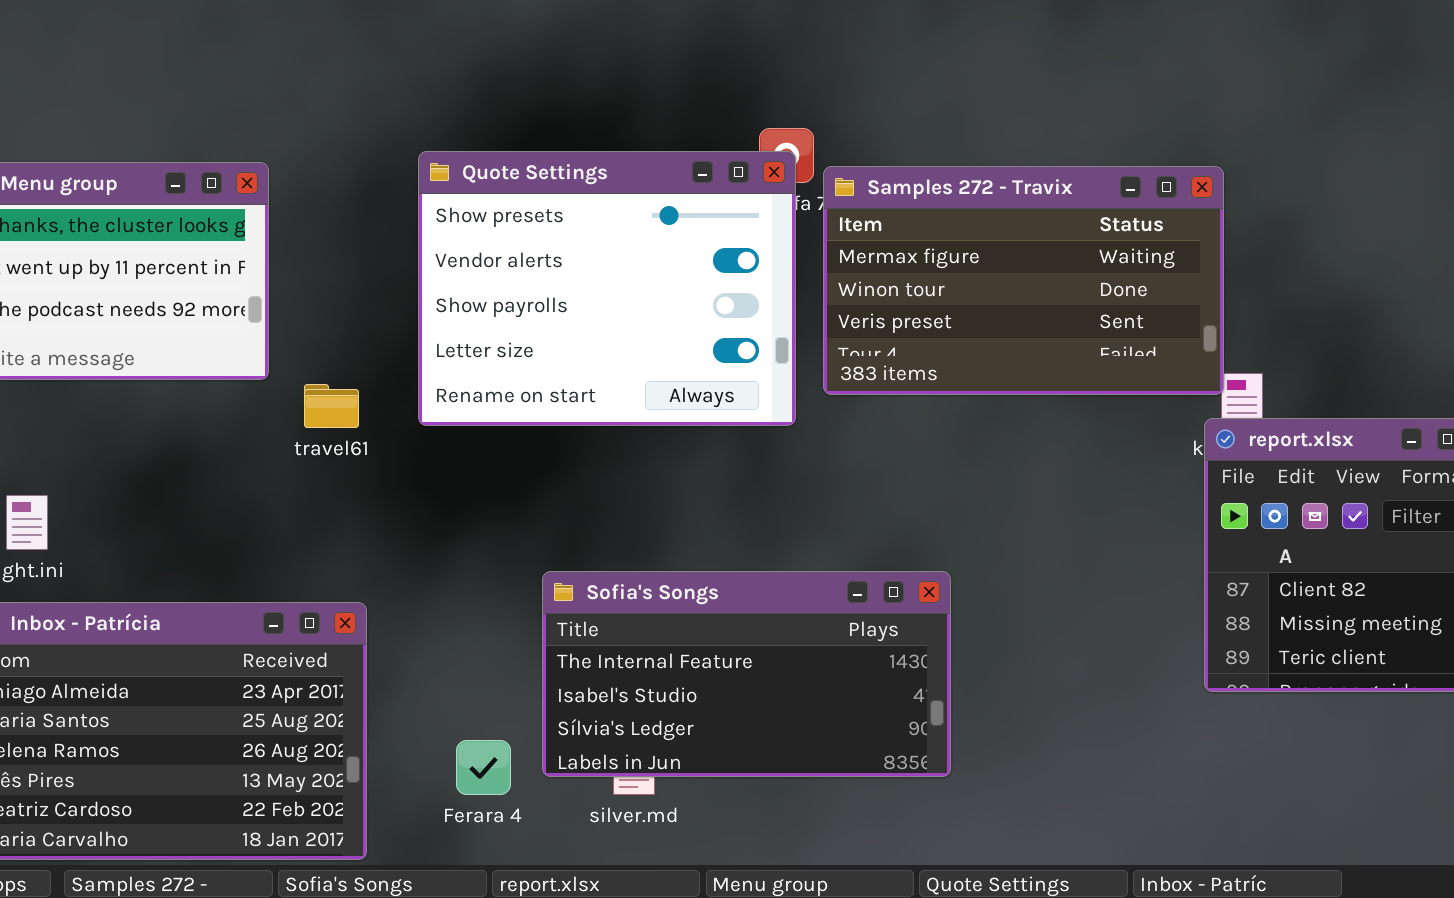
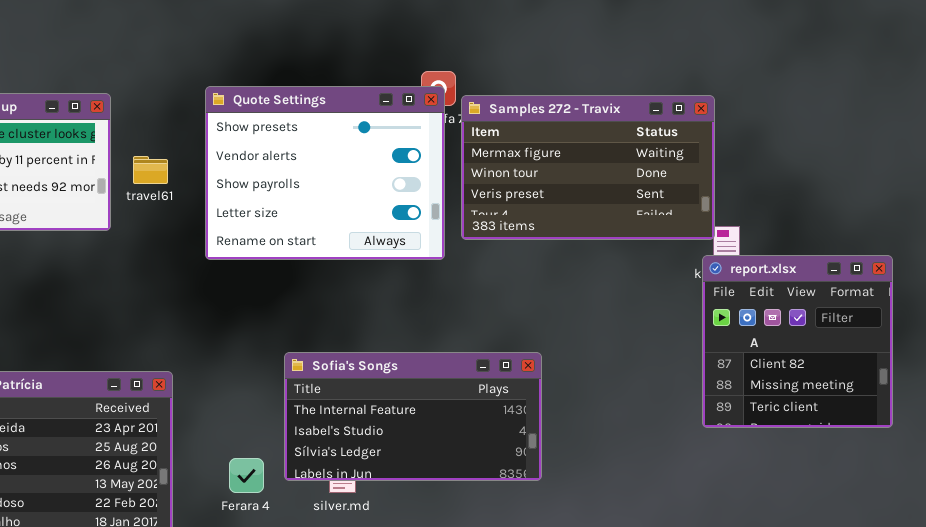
travel61: [304,384,359,428] -> [133,156,168,184], moved

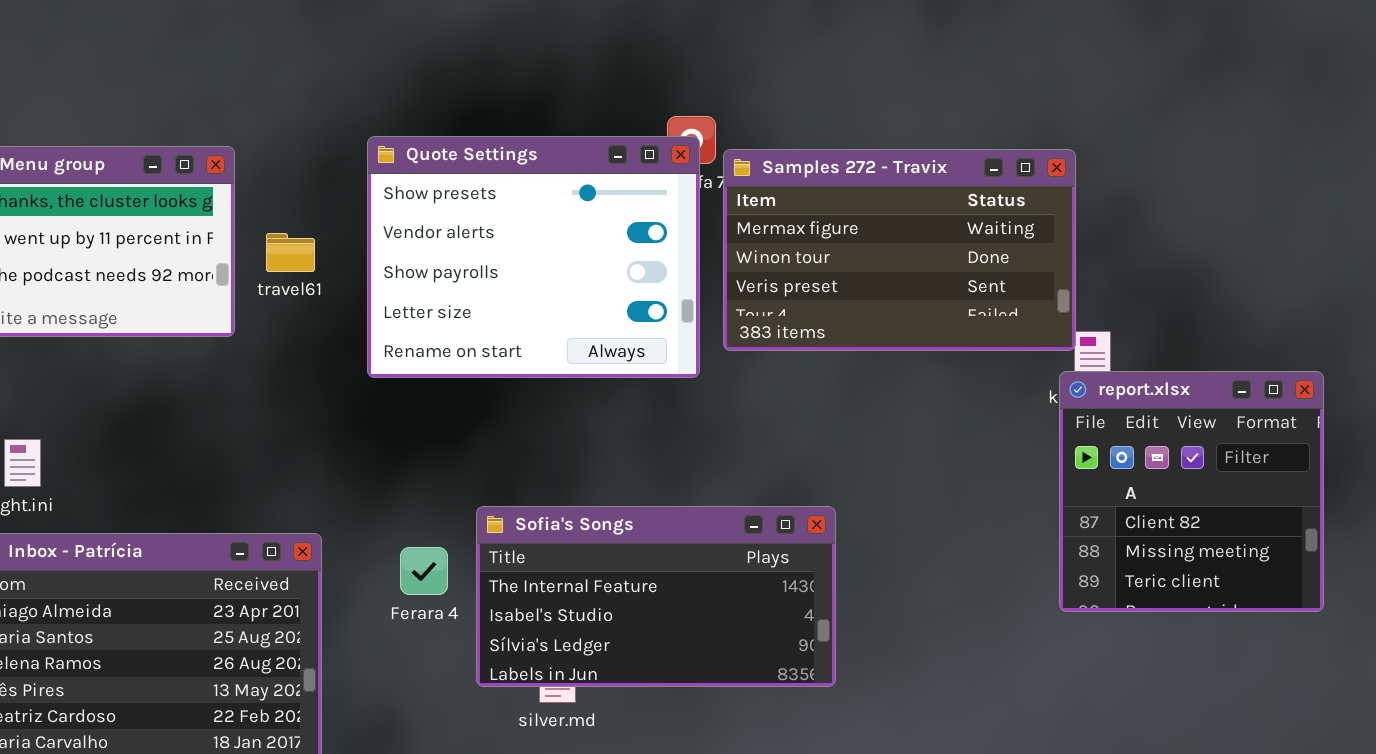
Ferara 4: [229,458,264,493] -> [400,547,448,595], moved

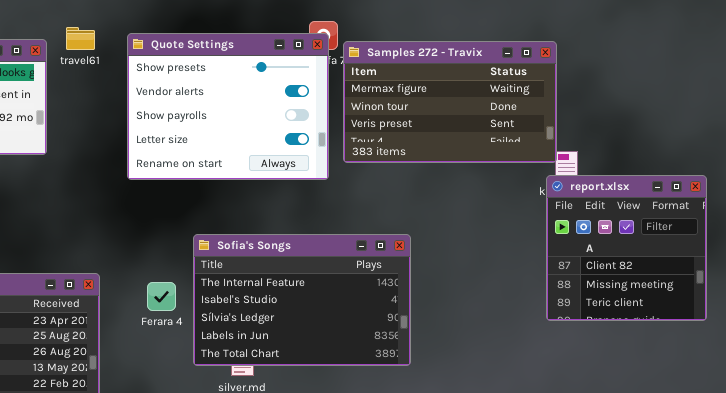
travel61: [266,233,315,272] -> [66,27,95,50], moved
Sofia's Songs: [476,506,836,687] -> [193,234,411,366], resized

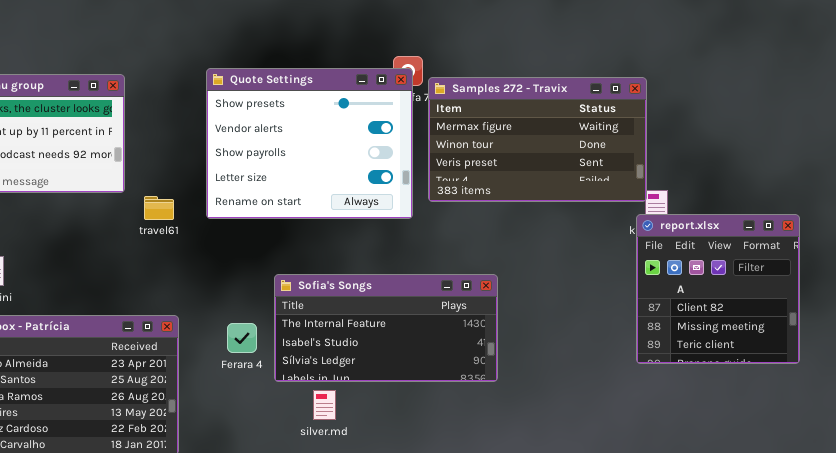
travel61: [66,27,95,50] -> [144,196,174,220], moved
Sofia's Songs: [193,234,411,366] -> [274,274,498,382], resized

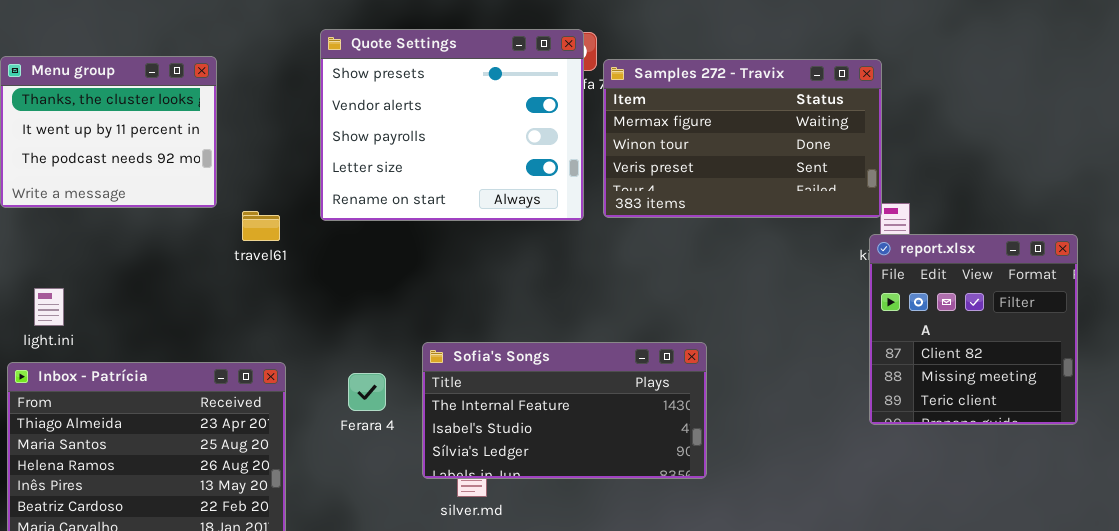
Quote Settings: [206,68,413,219] -> [320,29,584,221], moved
Sofia's Songs: [274,274,498,382] -> [422,342,707,479], moved

